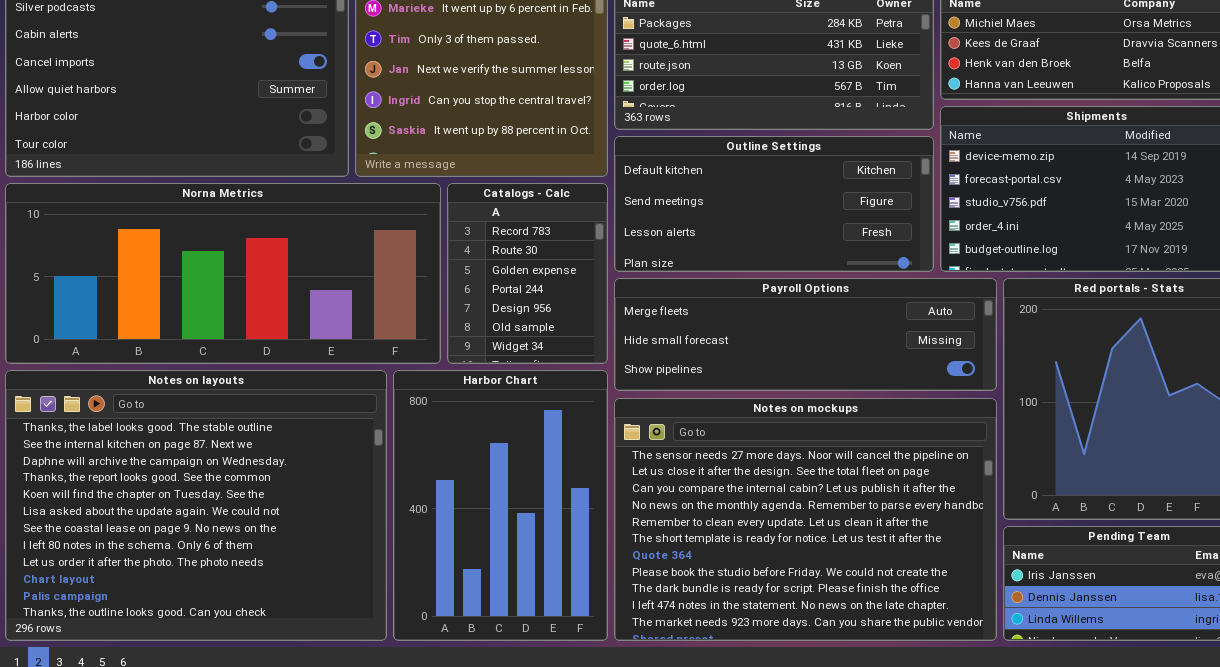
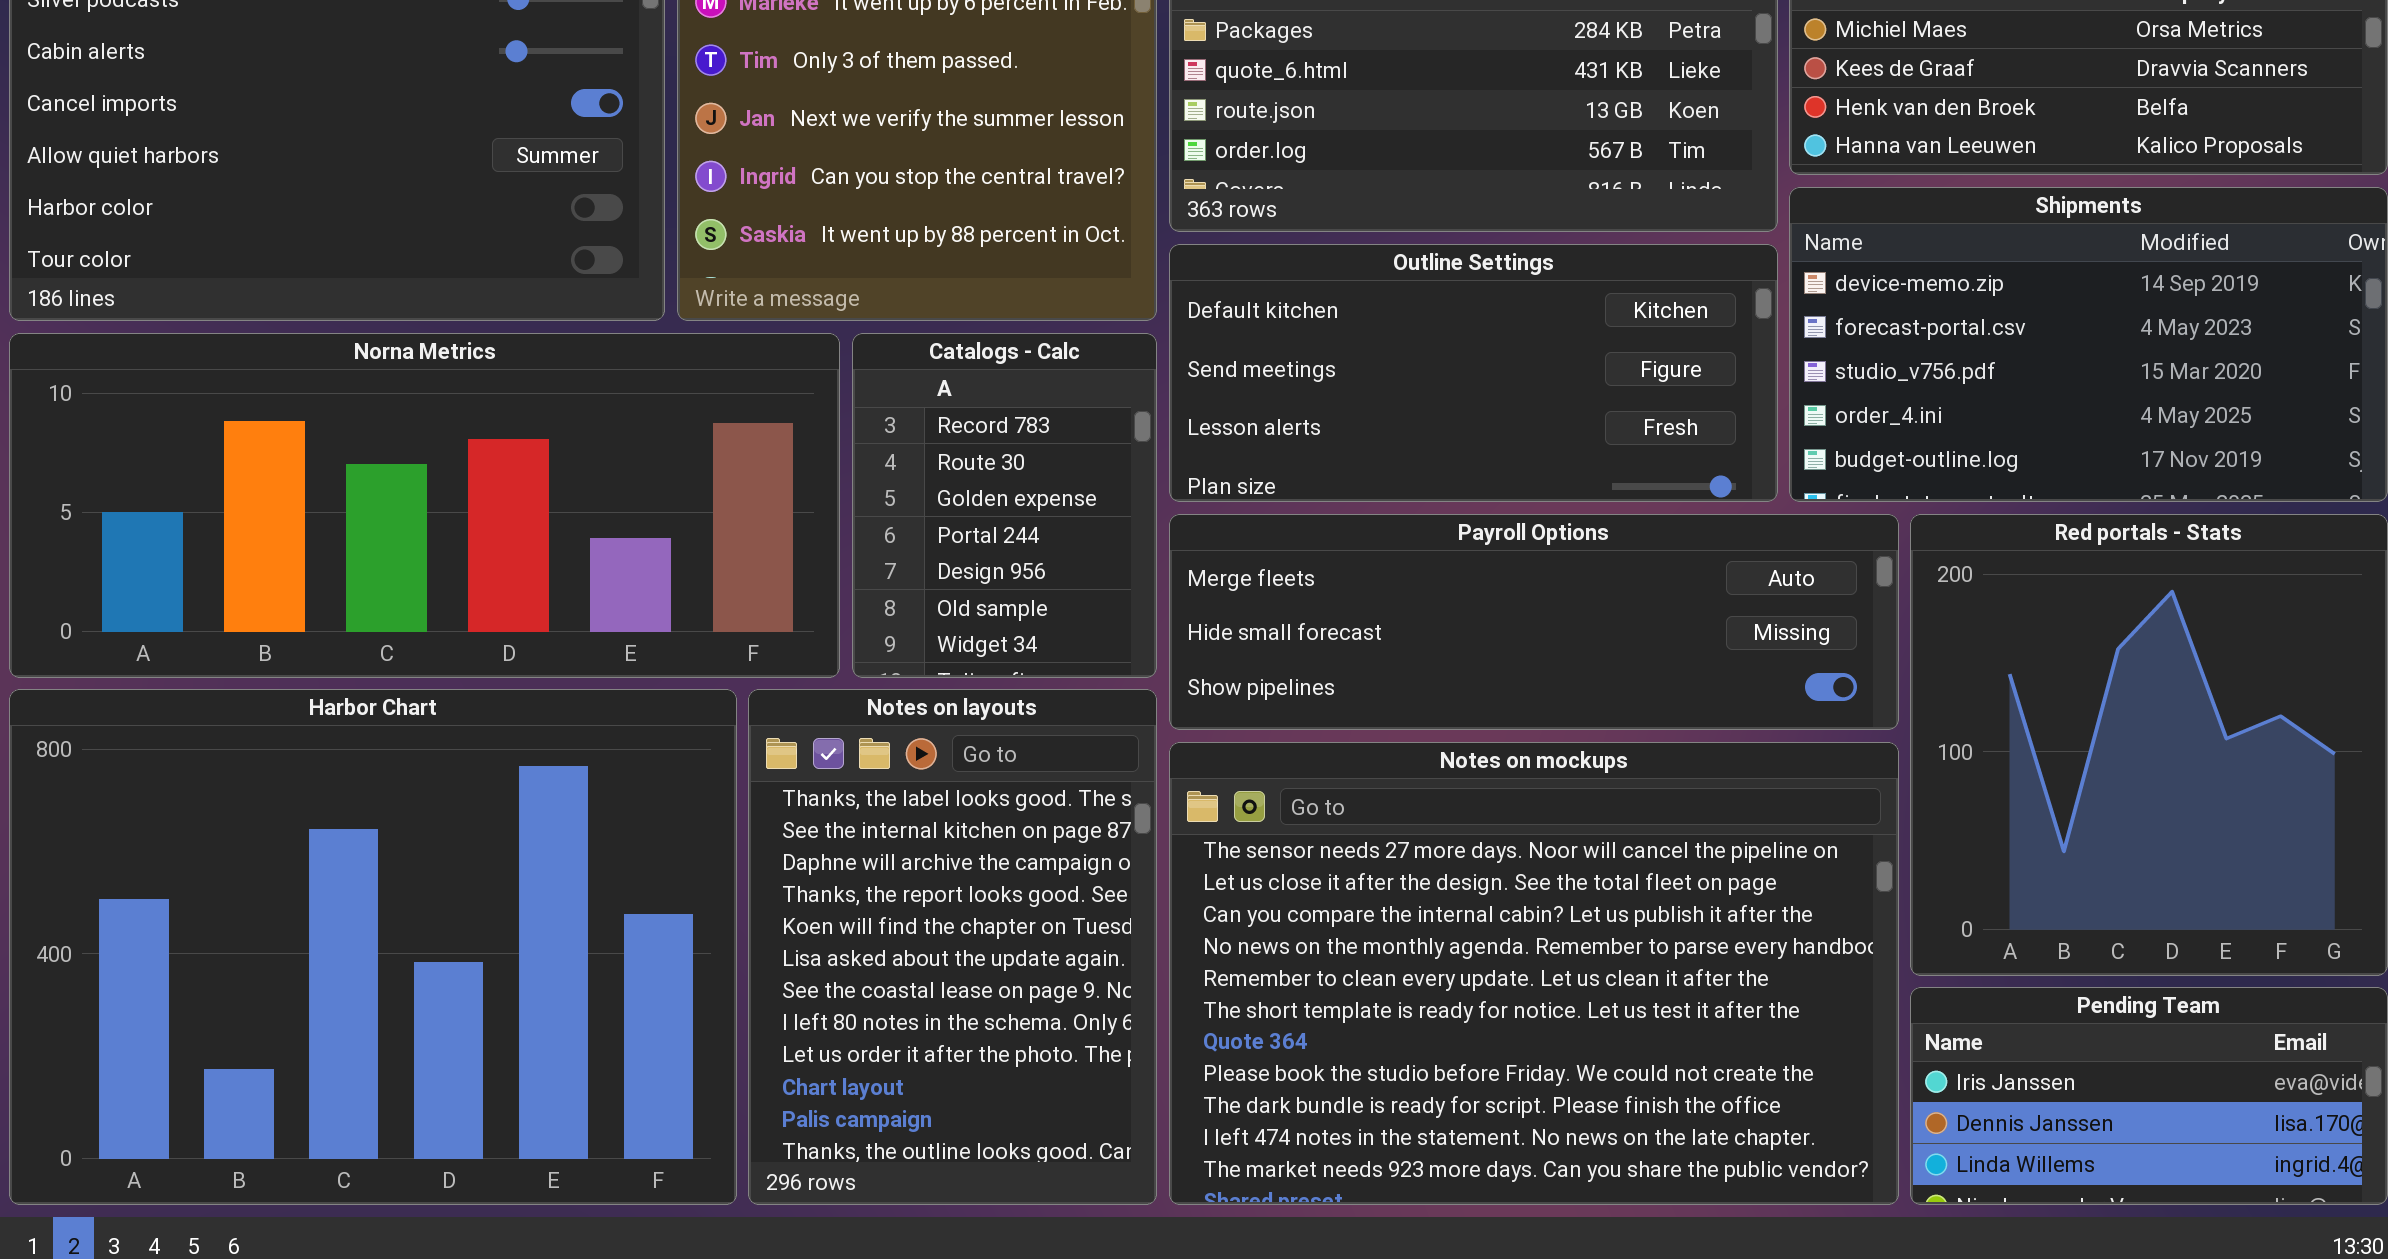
Notes on layouts: [5,370,387,641] -> [748,689,1157,1205], moved, resized
Harbor Chart: [393,370,608,641] -> [9,689,737,1205], moved, resized

